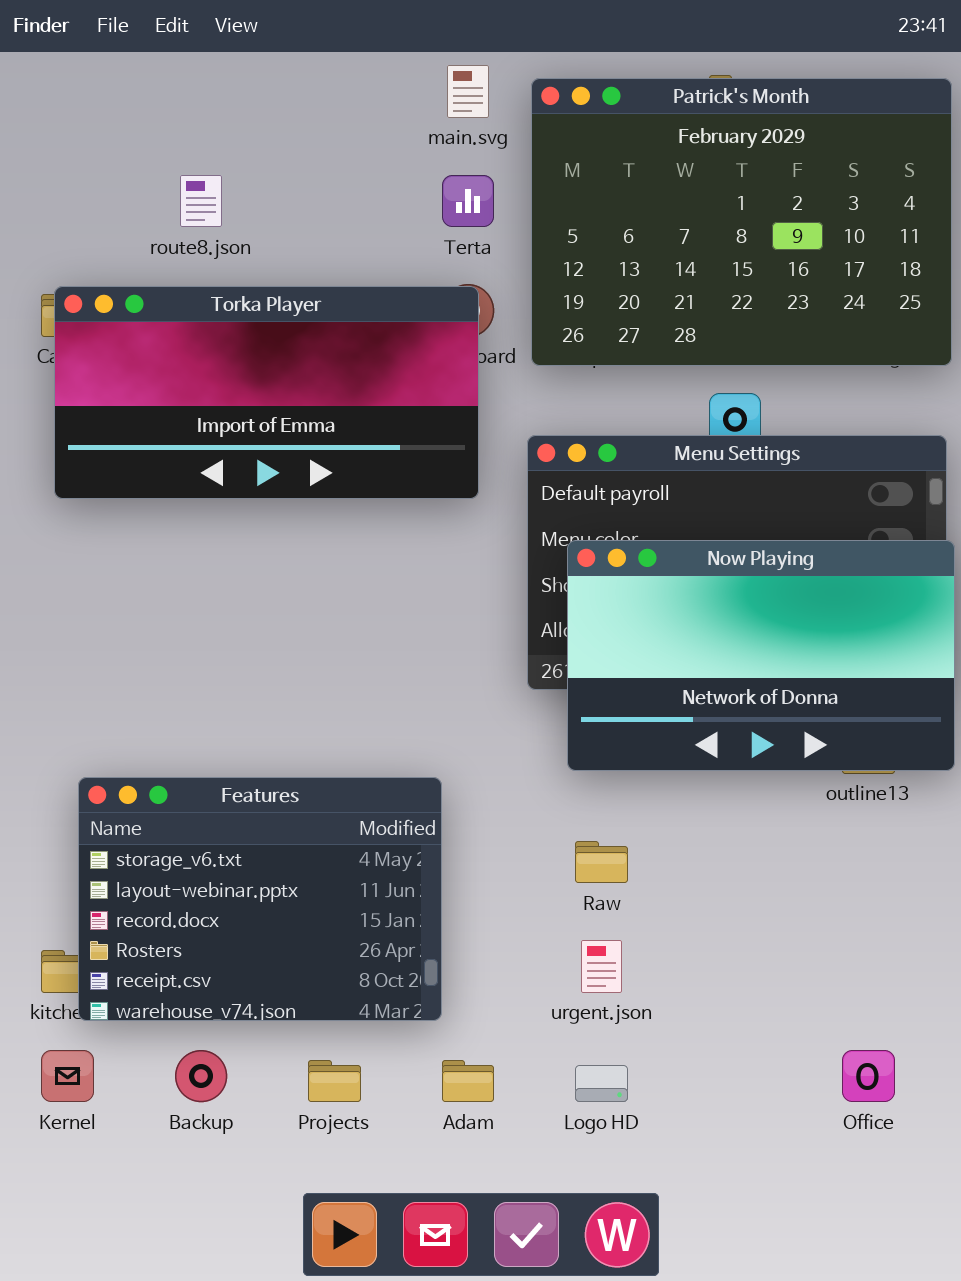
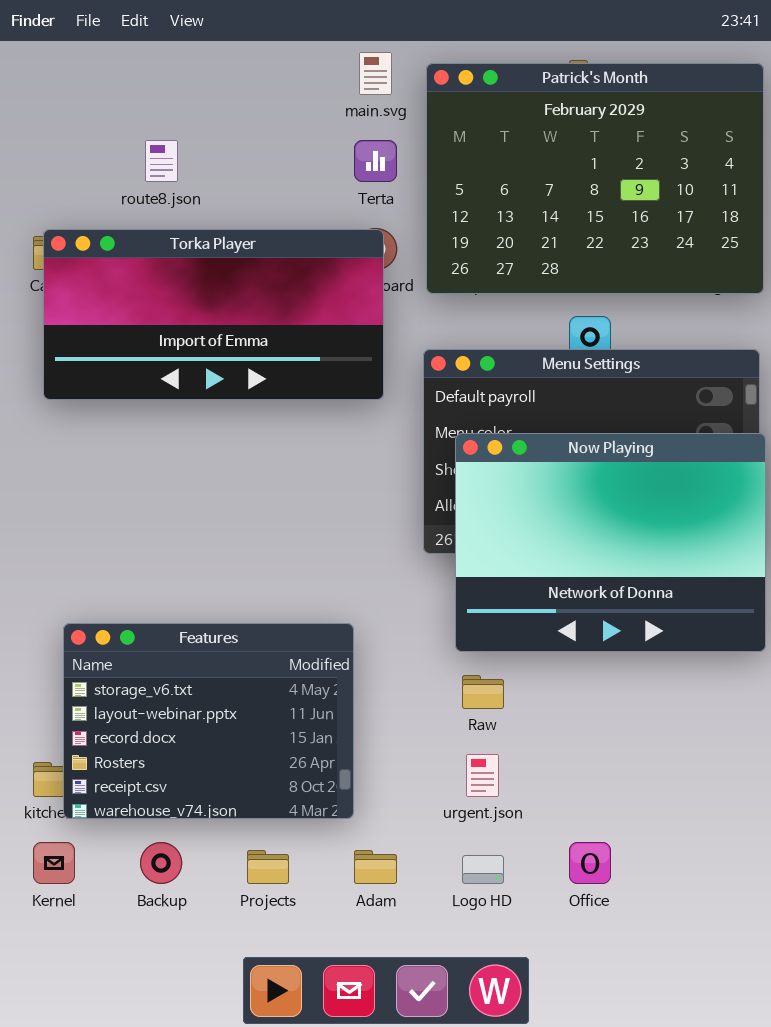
Now Playing: [567,540,955,771] -> [455,433,766,652], resized
Office: [842,1050,895,1102] -> [569,842,611,884], moved

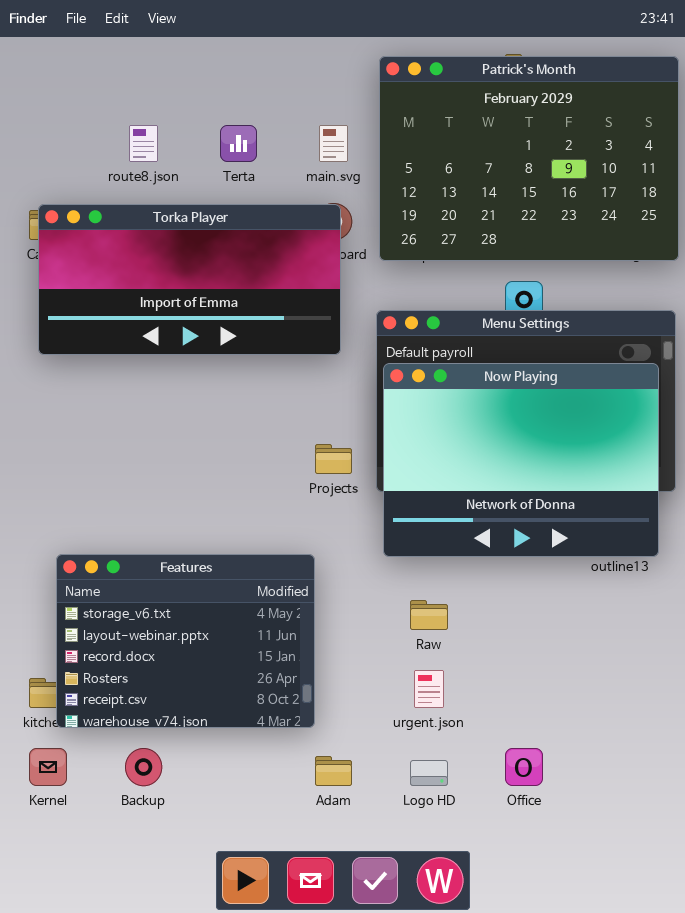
main.svg: [359,52,392,95] -> [319,125,348,162], moved
Terta: [354,140,397,182] -> [220,125,257,162], moved
Now Playing: [455,433,766,652] -> [383,363,659,557], moved
Projects: [247,850,289,884] -> [315,444,352,474], moved

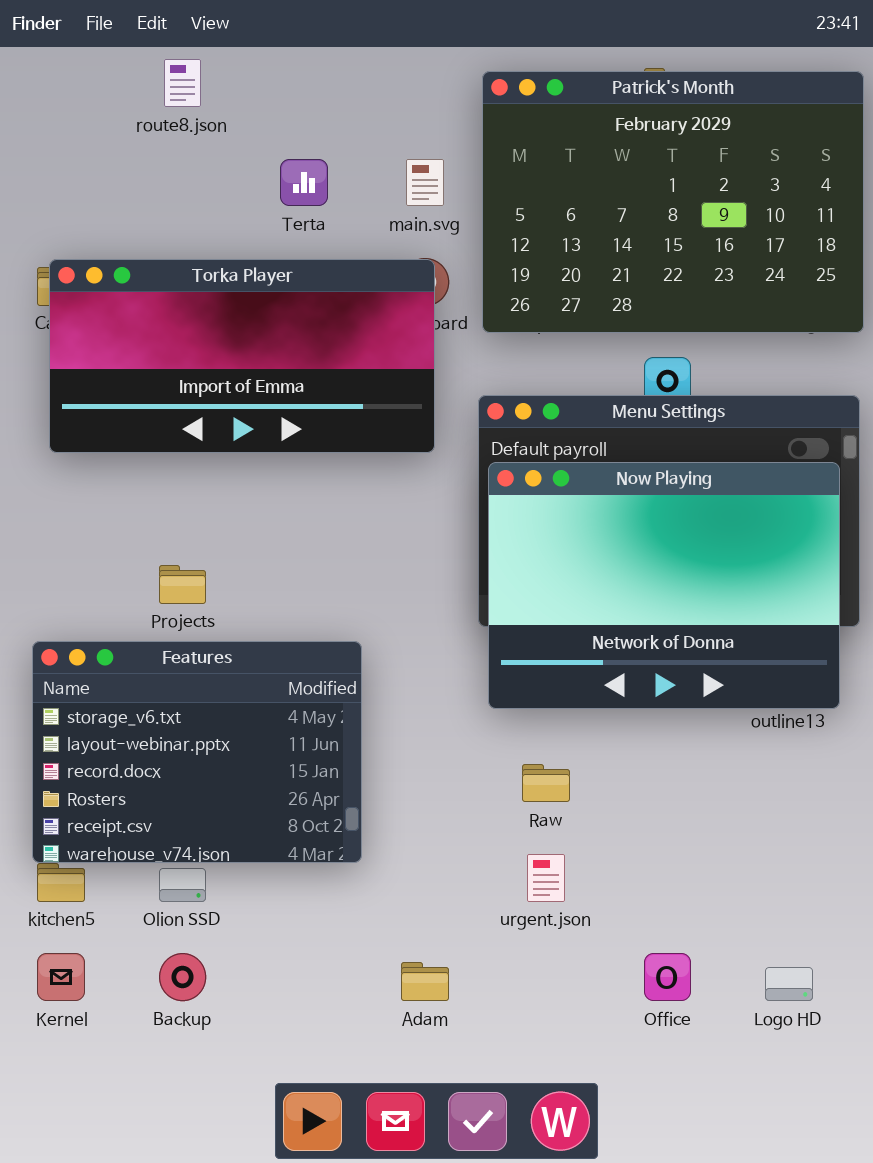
route8.json: [129,125,158,162] -> [164,59,201,107], moved
Projects: [315,444,352,474] -> [159,565,206,604], moved
Features: [56,554,315,728] -> [32,641,362,863], moved
Logo HD: [410,760,448,786] -> [765,967,813,1001], moved

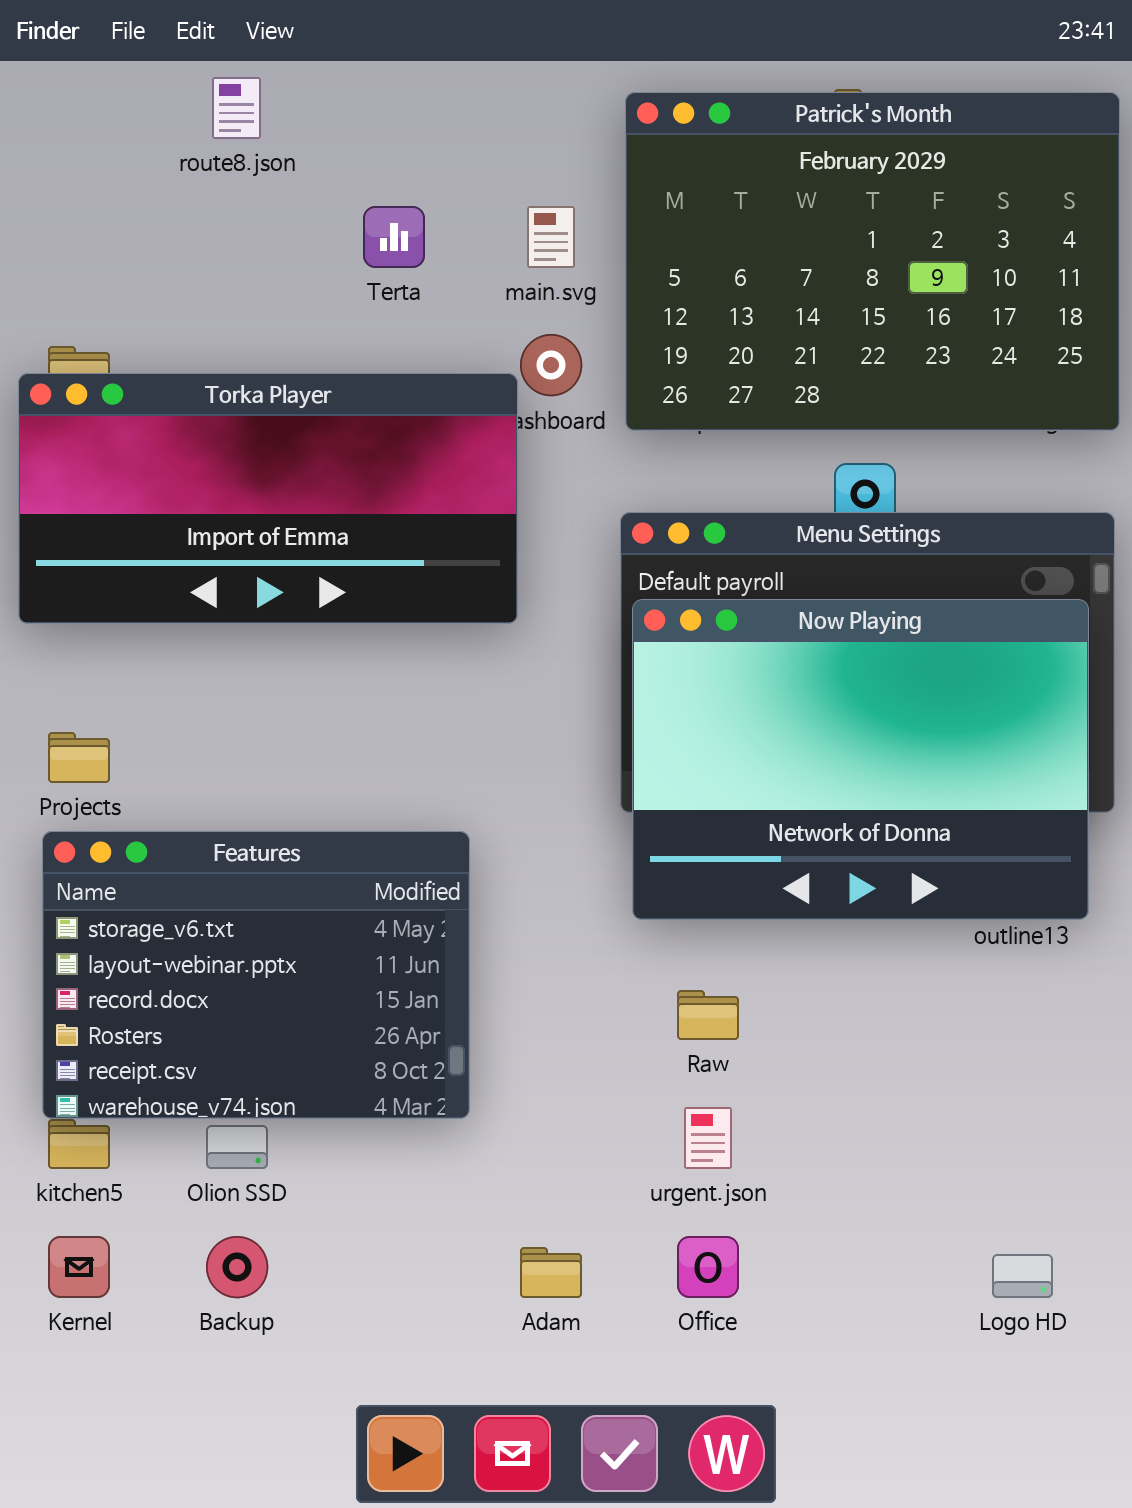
Torka Player: [49,259,435,453] -> [18,373,518,624], moved
Projects: [159,565,206,604] -> [48,732,110,783], moved
Office: [644,953,691,1001] -> [677,1236,739,1298], moved

